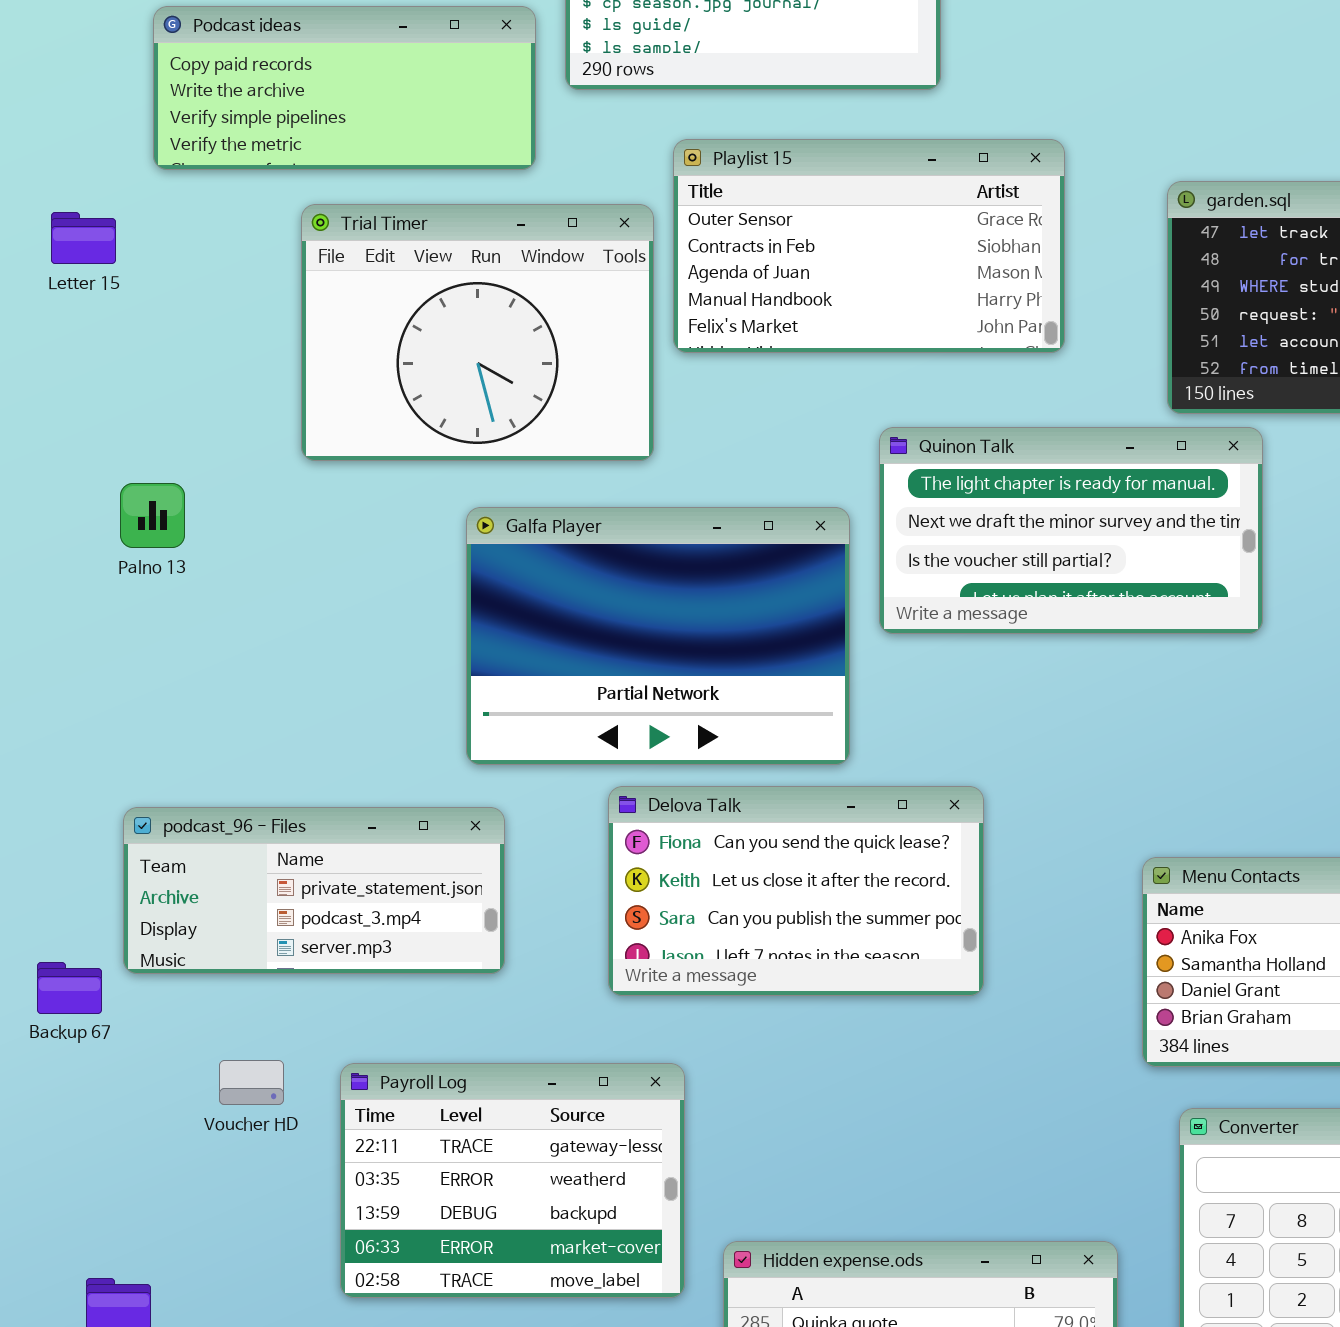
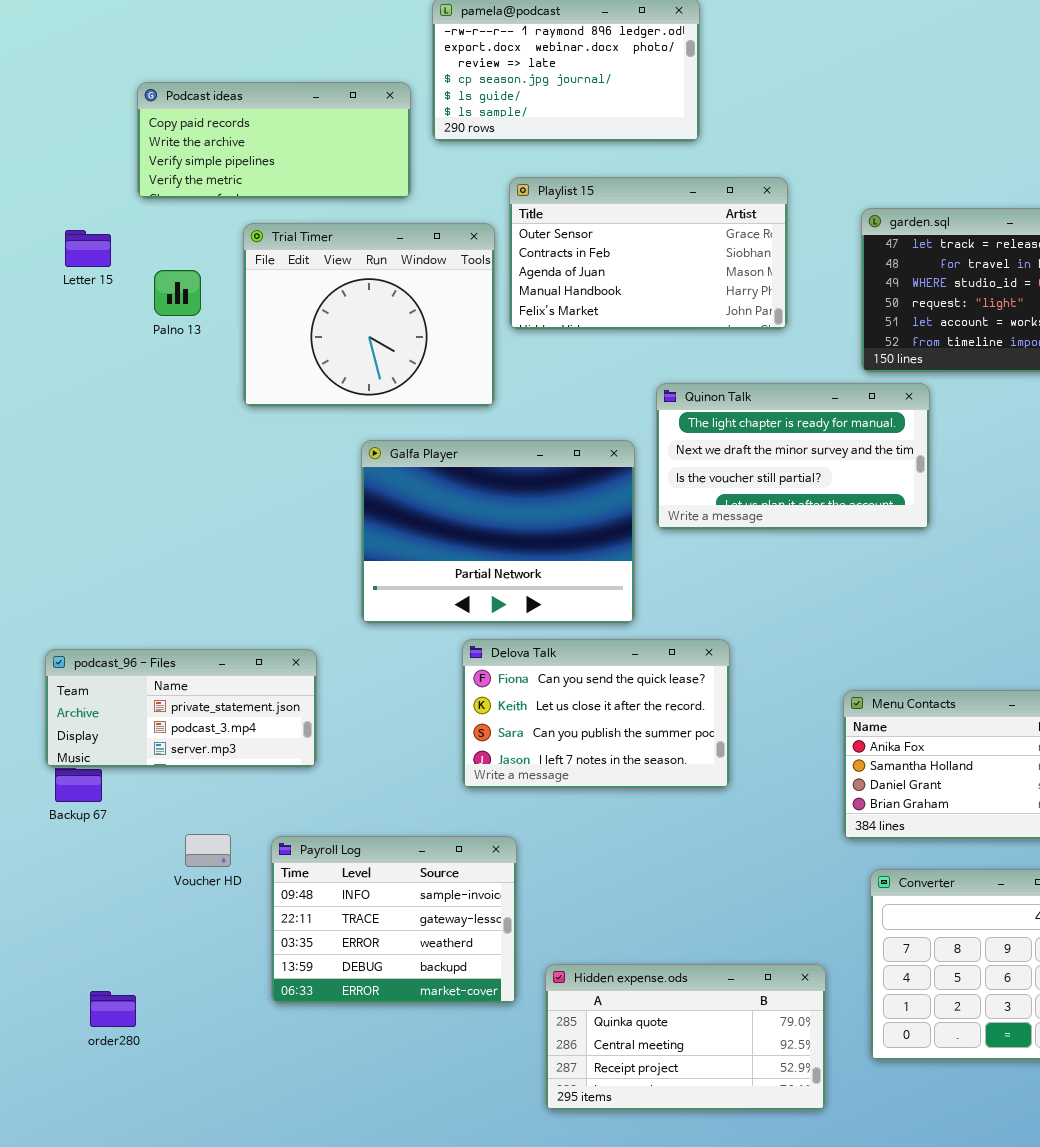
Palno 13: [120,483,185,548] -> [154,270,201,316], moved
podcast_96 - Files: [123,807,505,974] -> [45,649,317,768], moved
Payroll Log: [340,1063,685,1298] -> [271,836,517,1004], scrolled up 1 row

